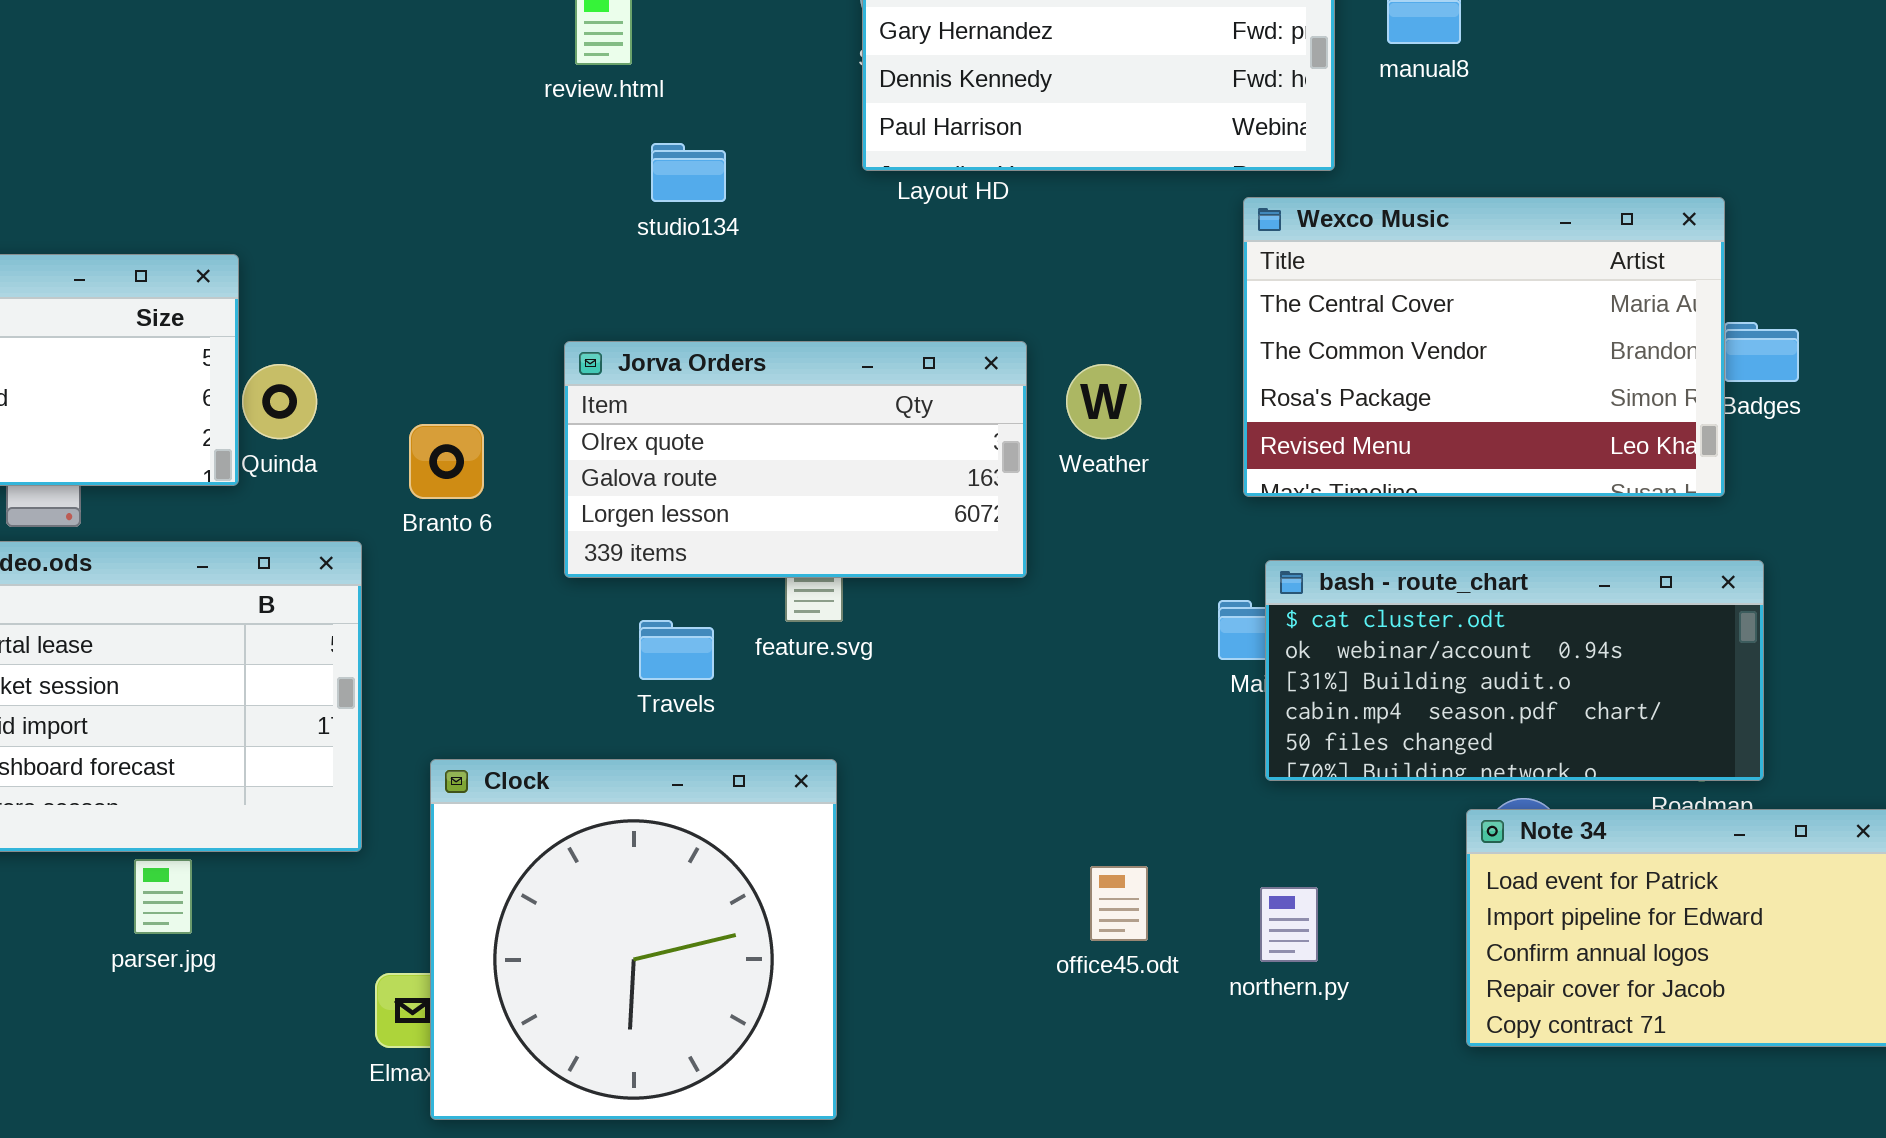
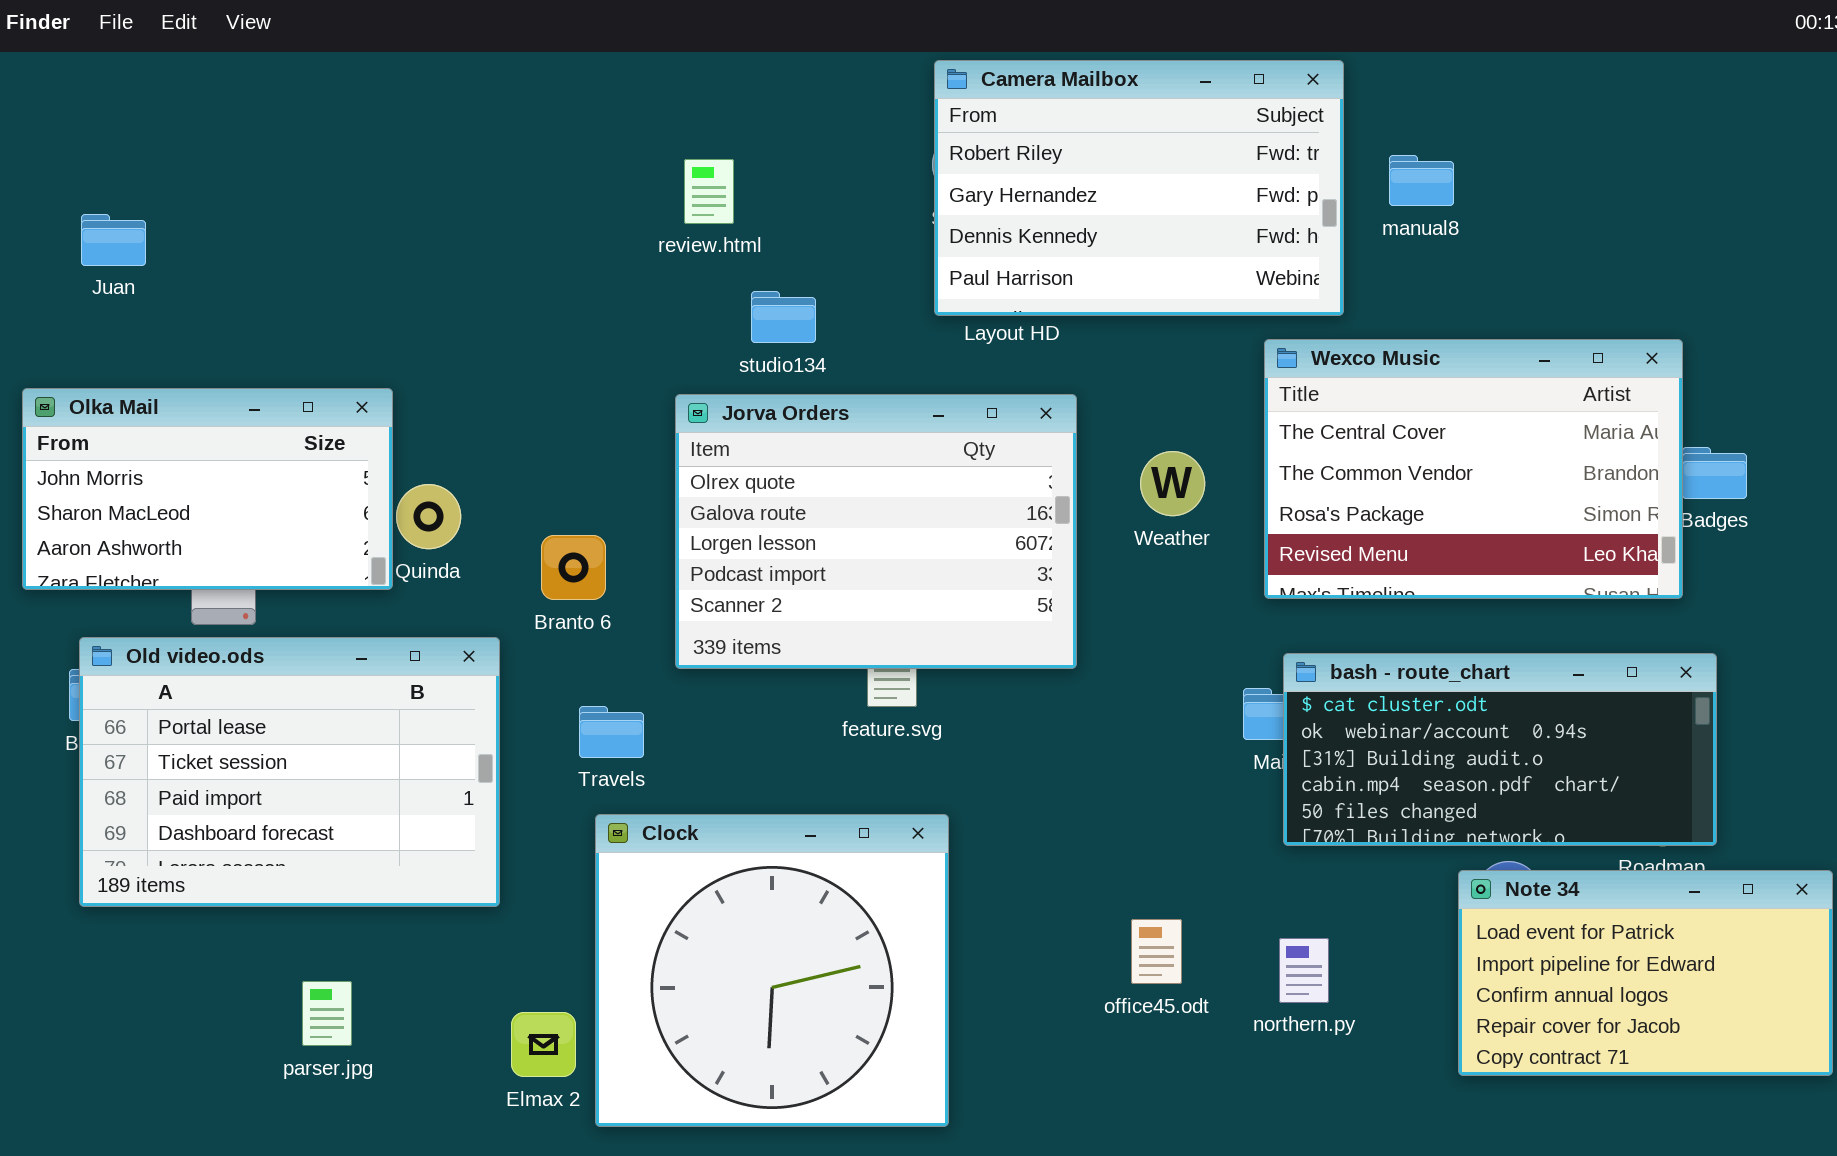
Jorva Orders: [564,341,1027,578] -> [675,394,1077,669], resized
Weather: [1066,364,1141,439] -> [1140,451,1205,516], moved
Travels: [639,620,714,680] -> [579,706,644,758], moved
Clock: [430,759,837,1120] -> [595,814,949,1127], moved
parser.jpg: [134,859,192,934] -> [302,981,352,1046], moved

